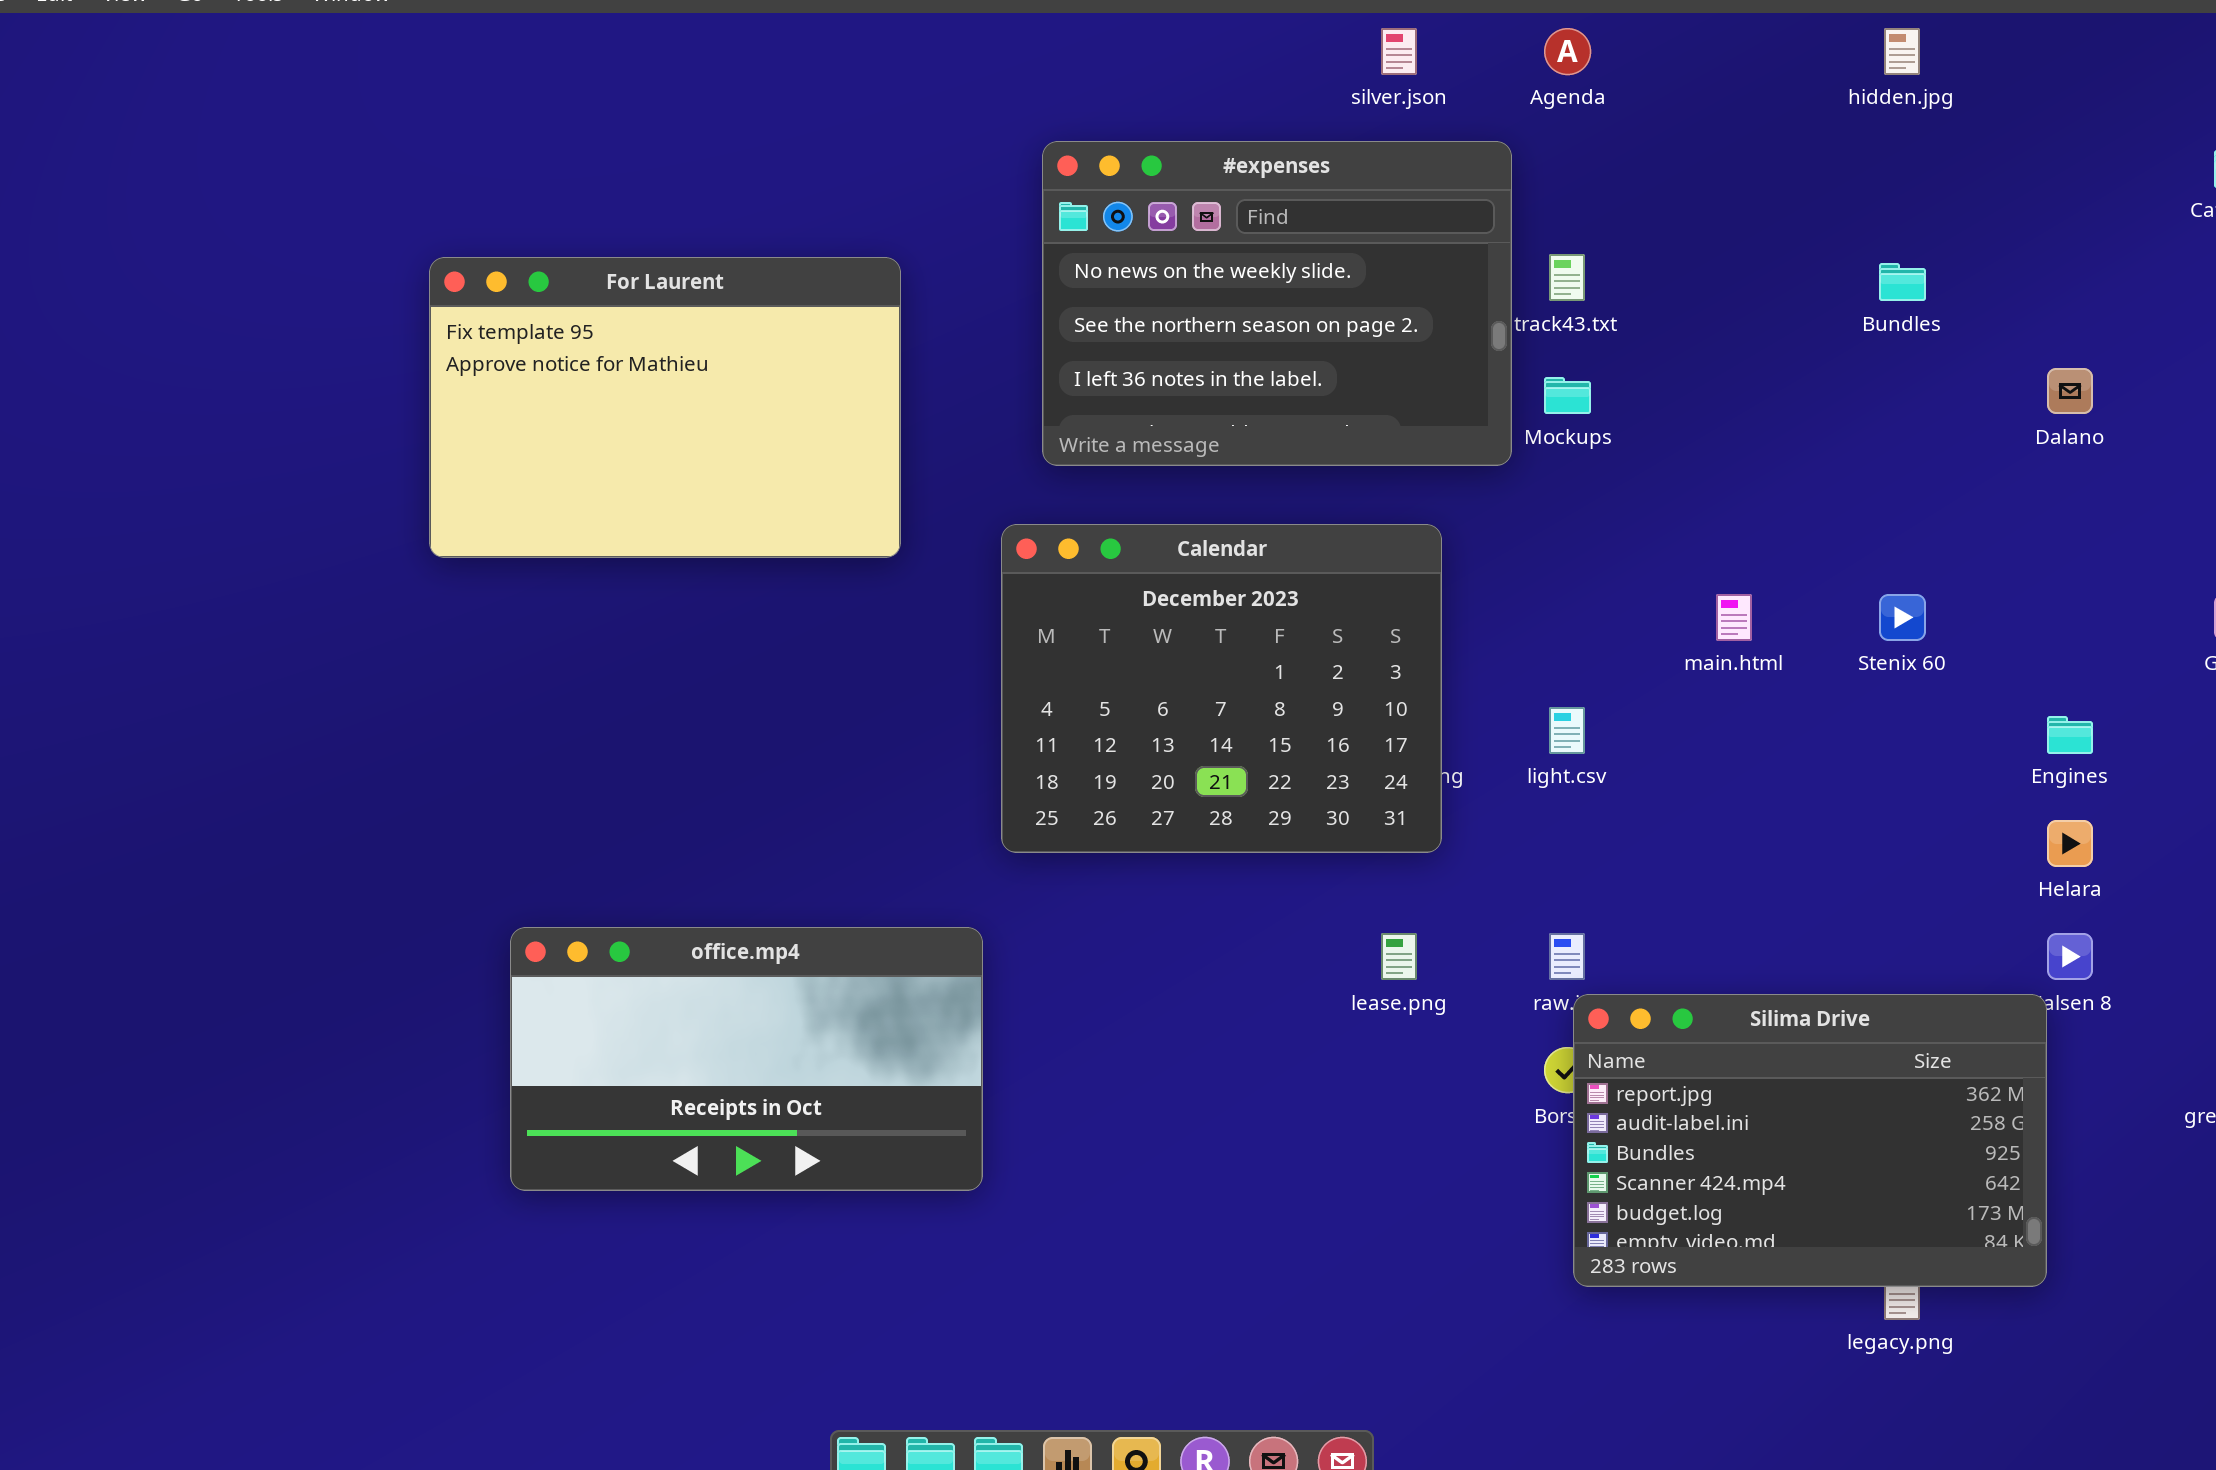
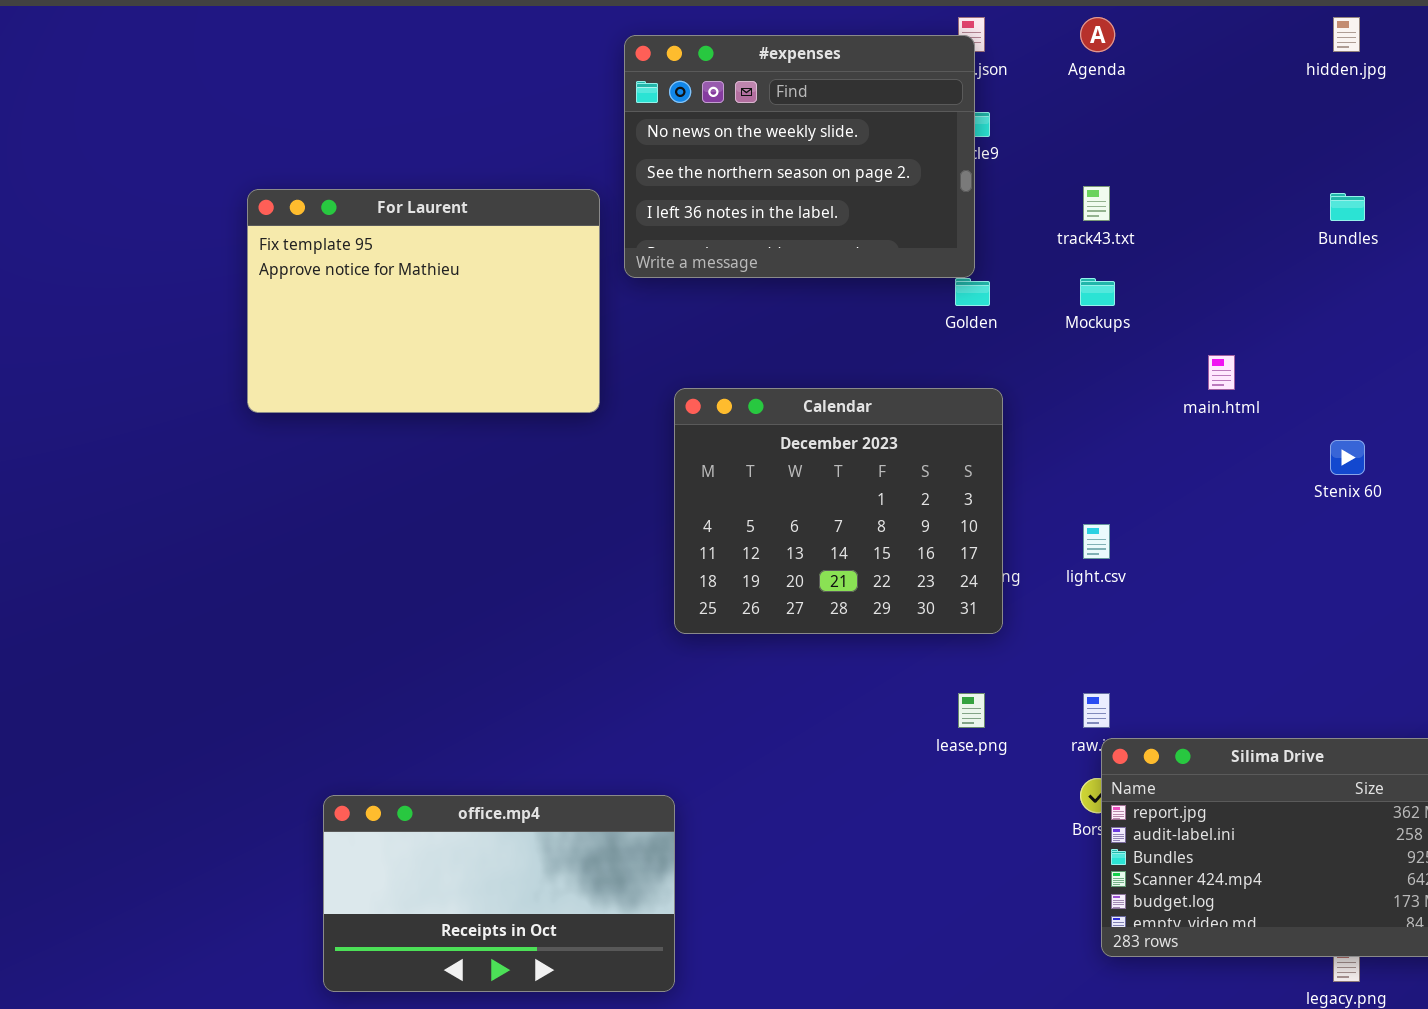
#expenses: [1042,141,1512,466] -> [624,35,975,278], moved
main.html: [1716,594,1752,641] -> [1208,355,1235,390], moved
office.mp4: [510,927,983,1191] -> [323,795,675,992], moved

